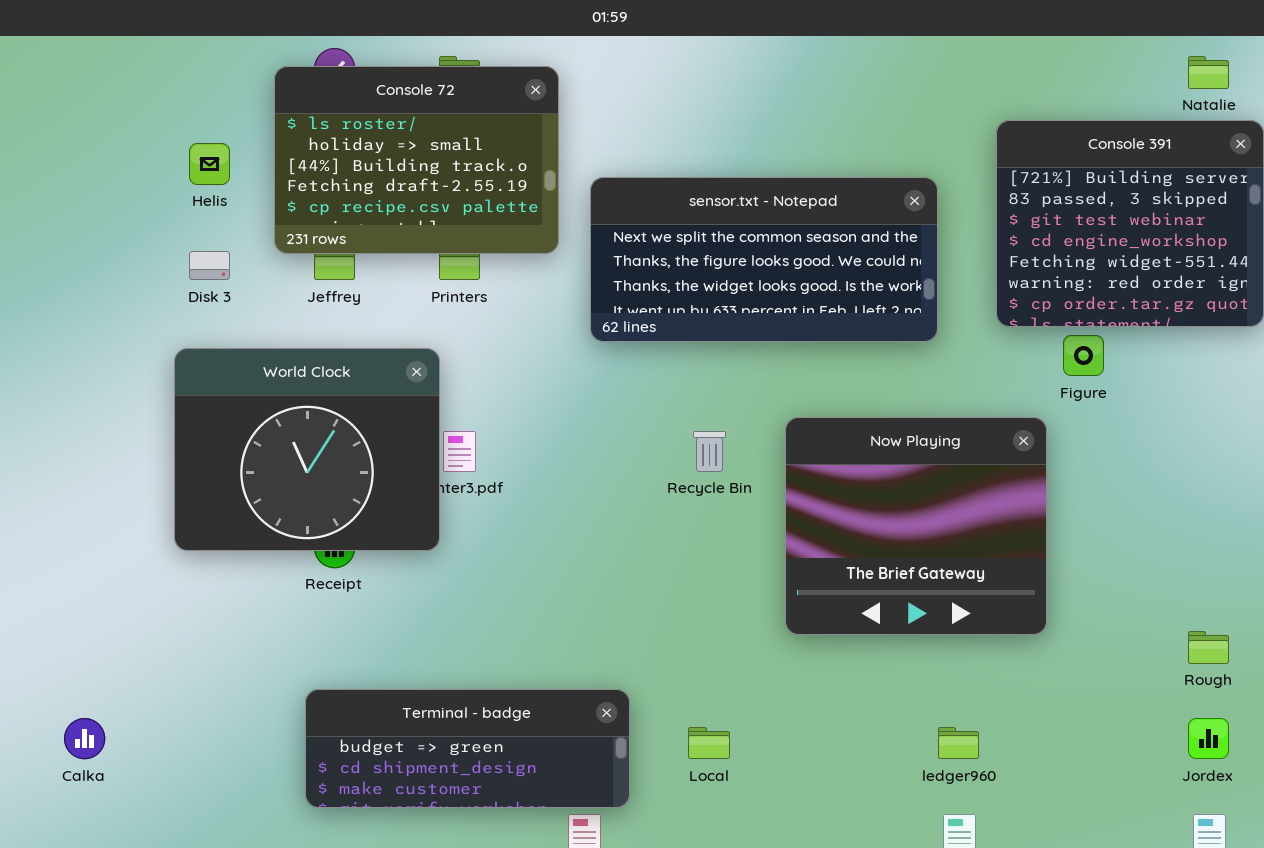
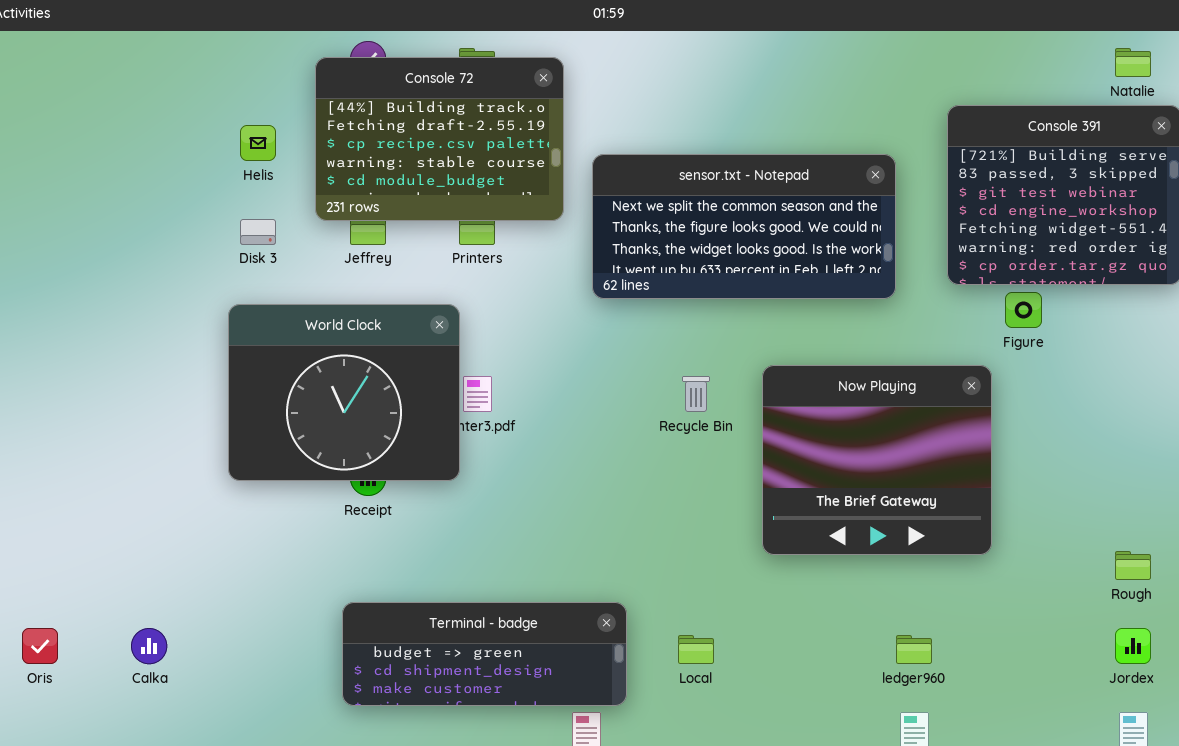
Console 72: [274,66,559,254] -> [315,57,564,221], scrolled down 2 rows

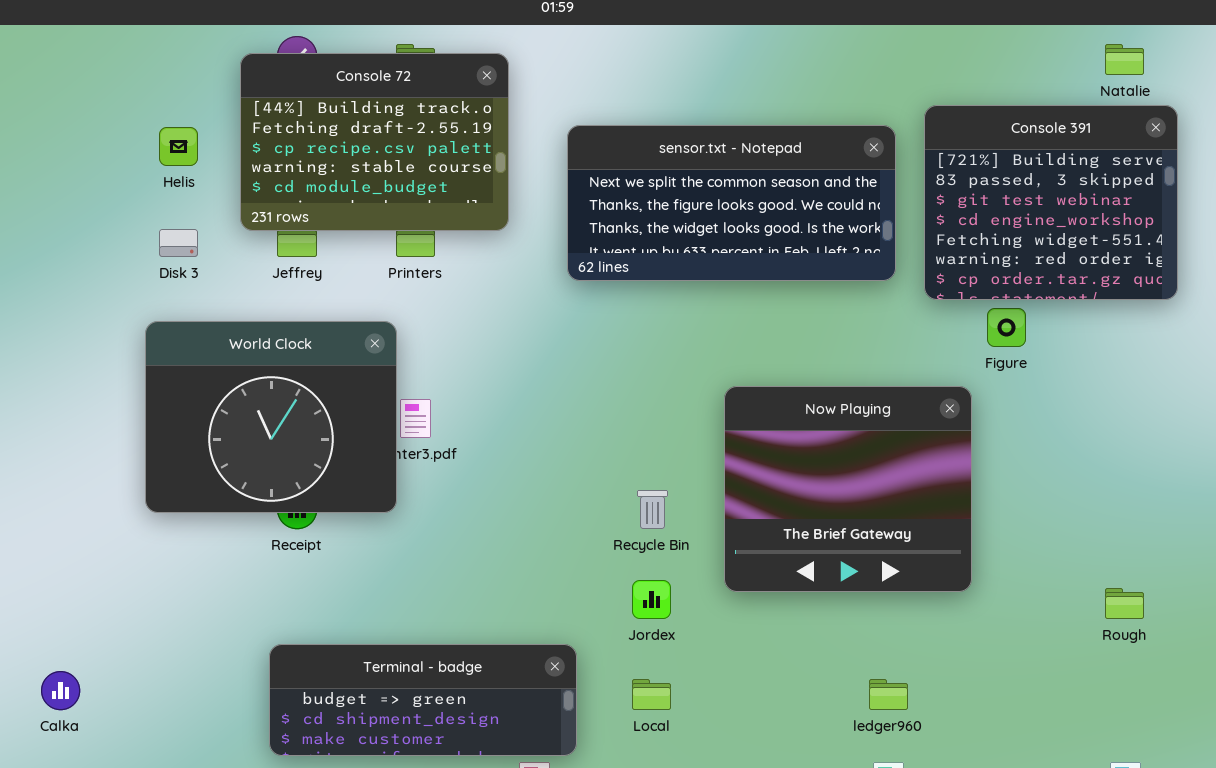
sensor.txt - Notepad: [592,154,896,299] -> [567,125,896,281], moved
Recycle Bin: [682,376,710,412] -> [637,490,668,529], moved
Jordex: [1115,628,1151,664] -> [632,580,671,619], moved

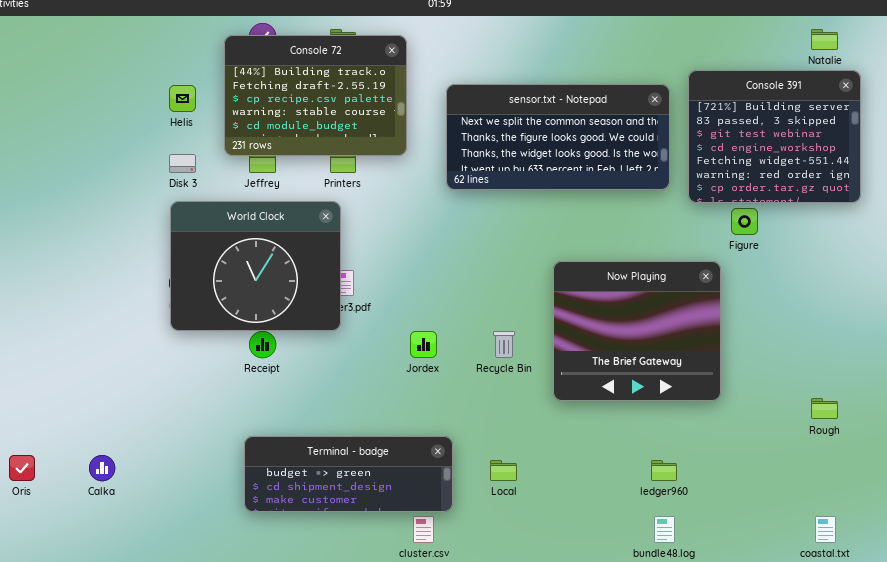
World Clock: [145,321,397,513] -> [170,201,341,331], moved
Jordex: [632,580,671,619] -> [410,331,437,358], moved

